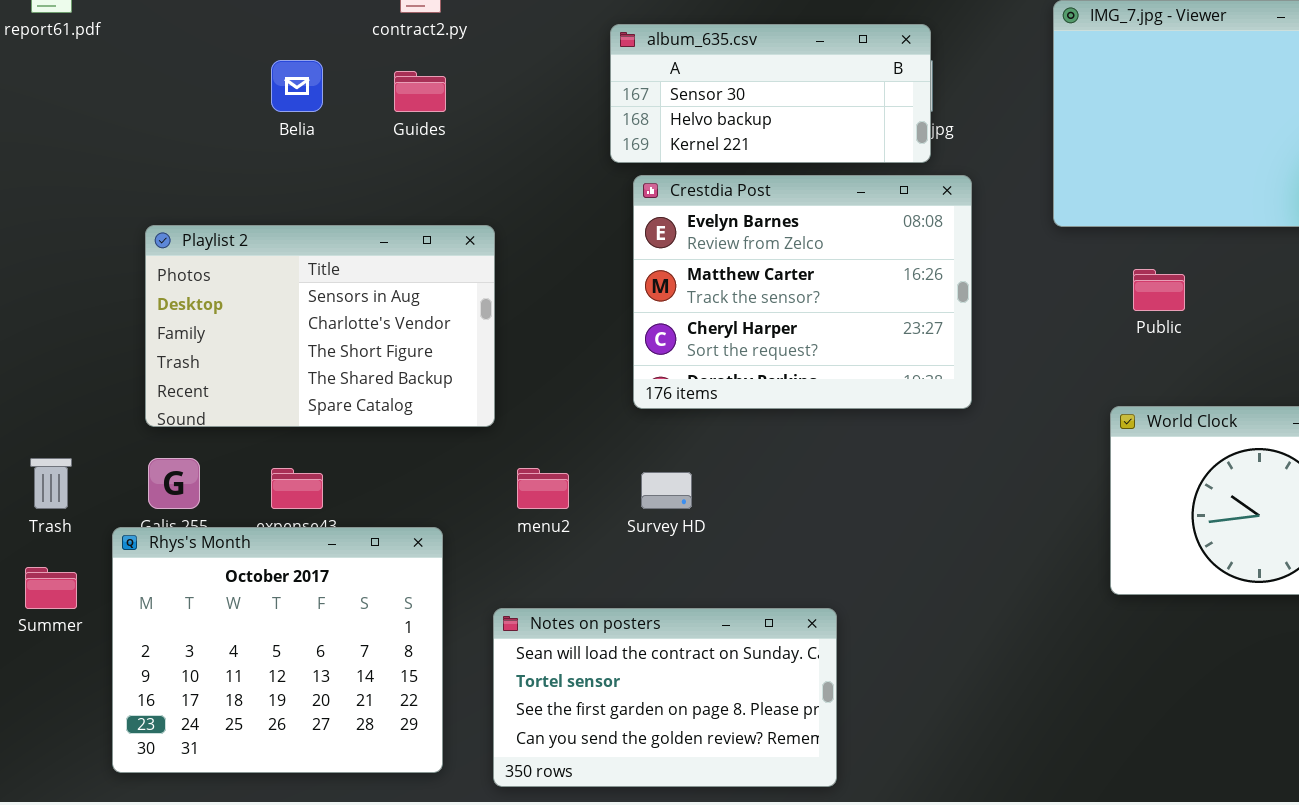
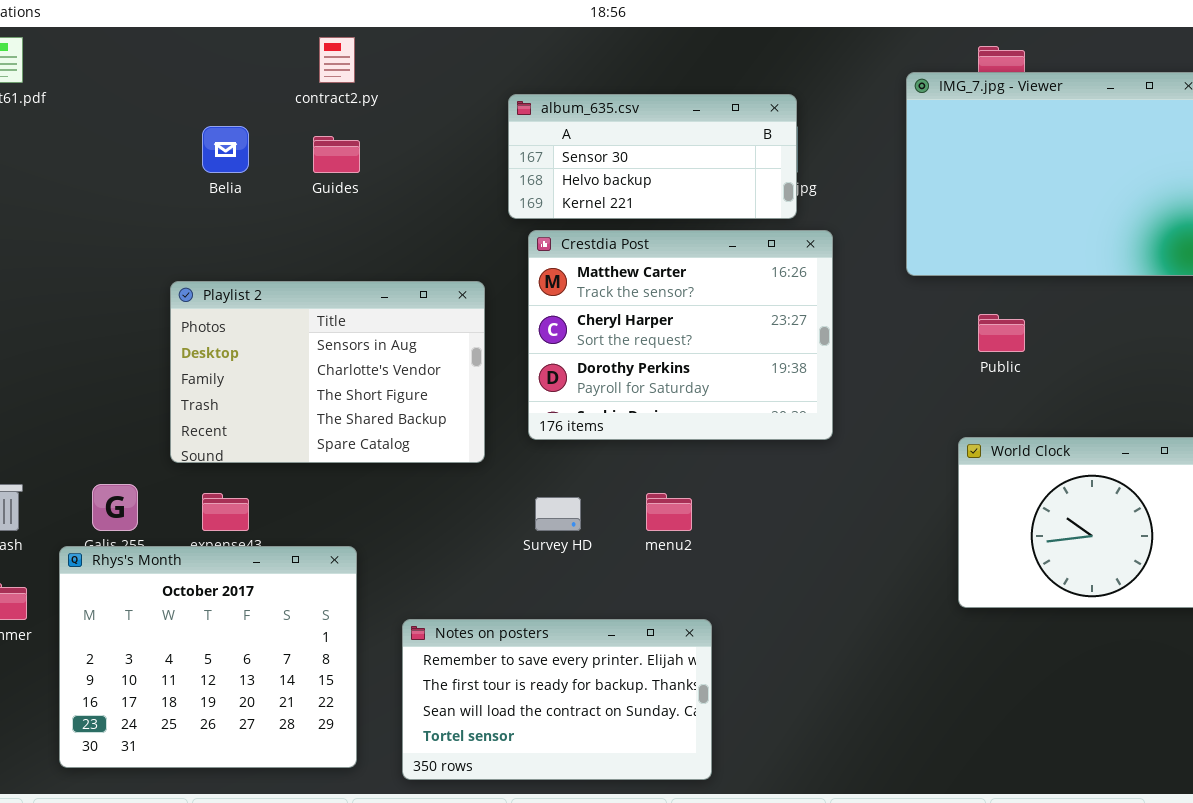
Crestdia Post: [633,175,972,409] -> [528,230,833,440], scrolled down 1 row
Playlist 2: [145,225,495,427] -> [170,281,485,463], moved
menu2: [517,468,569,509] -> [646,493,692,531], moved
Notes on posters: [493,608,837,787] -> [402,619,712,780], scrolled up 2 rows

